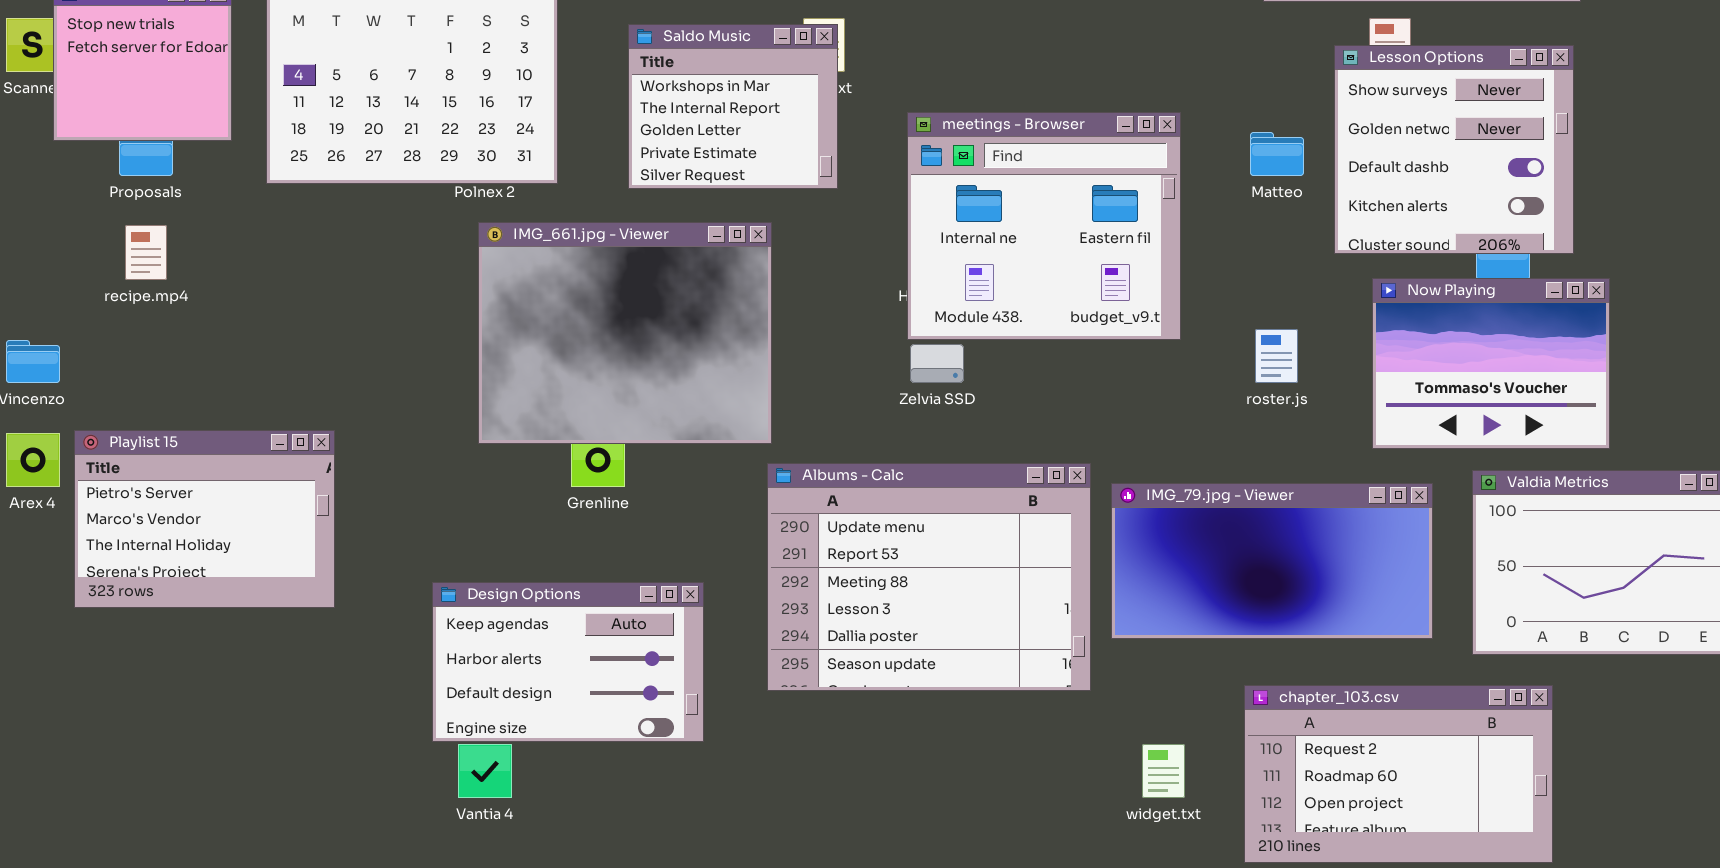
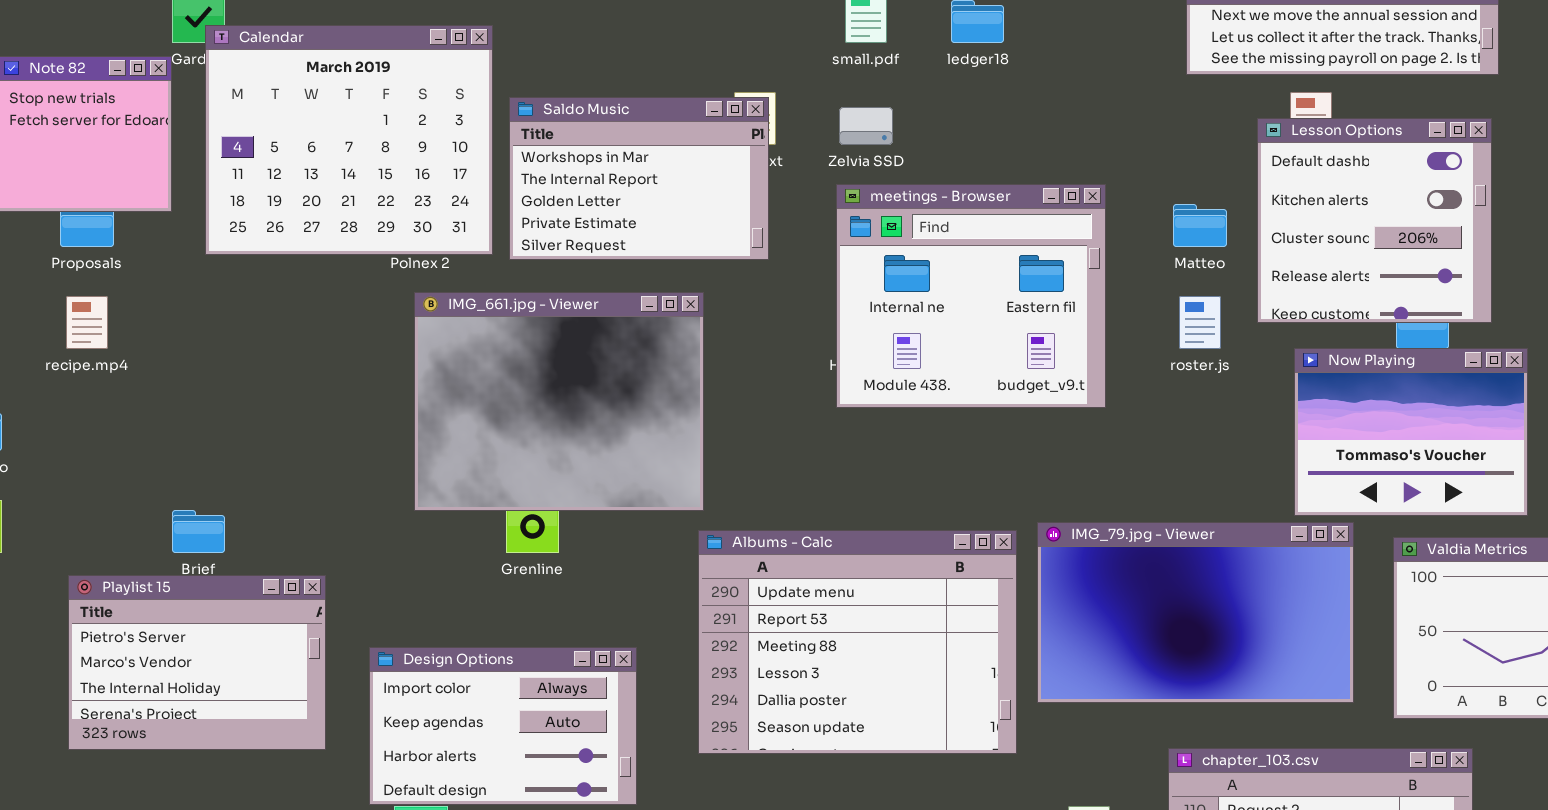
Saldo Music: [628,24,838,189] -> [509,97,769,260], resized
Lesson Options: [1334,45,1574,254] -> [1257,118,1492,323], scrolled down 2 rows
roster.js: [1255,329,1298,383] -> [1179,296,1221,349], moved
Zelvia SSD: [910,344,964,383] -> [839,107,893,145], moved
Playlist 15: [74,430,335,608] -> [68,575,326,750], moved
IMG_79.jpg - Viewer: [1111,483,1433,639] -> [1037,522,1354,703], resized
Design Options: [432,582,704,742] -> [369,647,637,805], scrolled up 1 row

